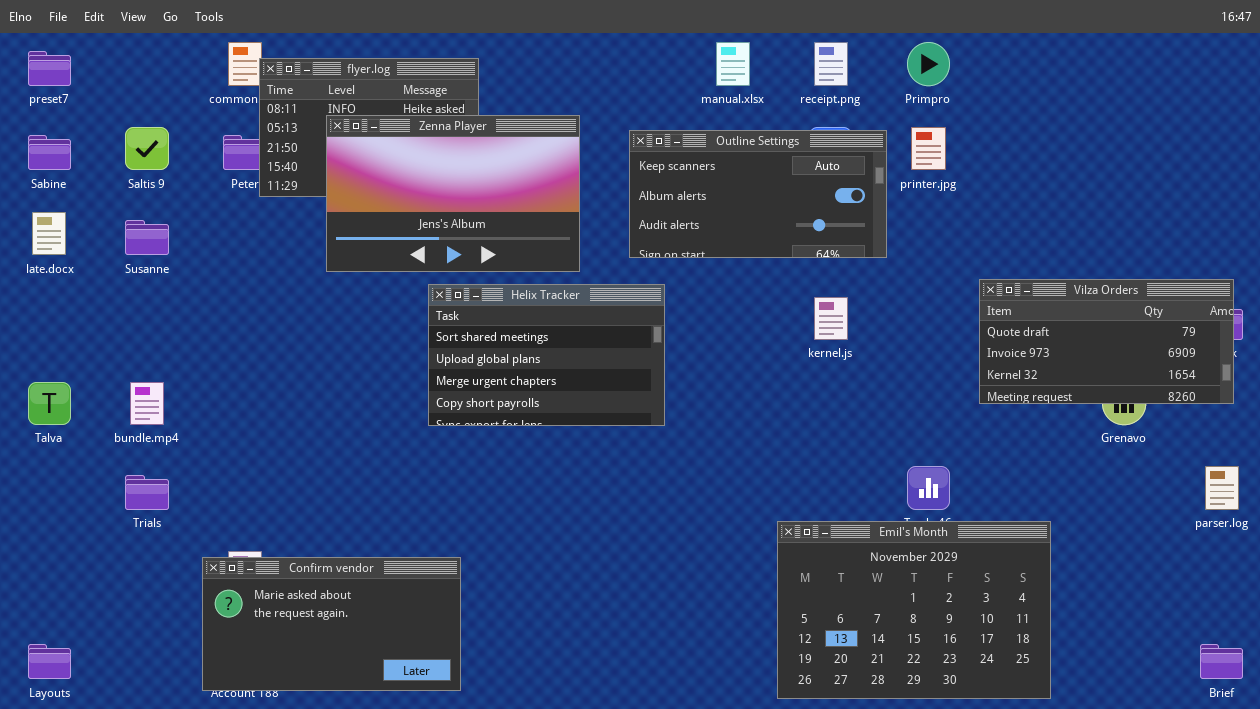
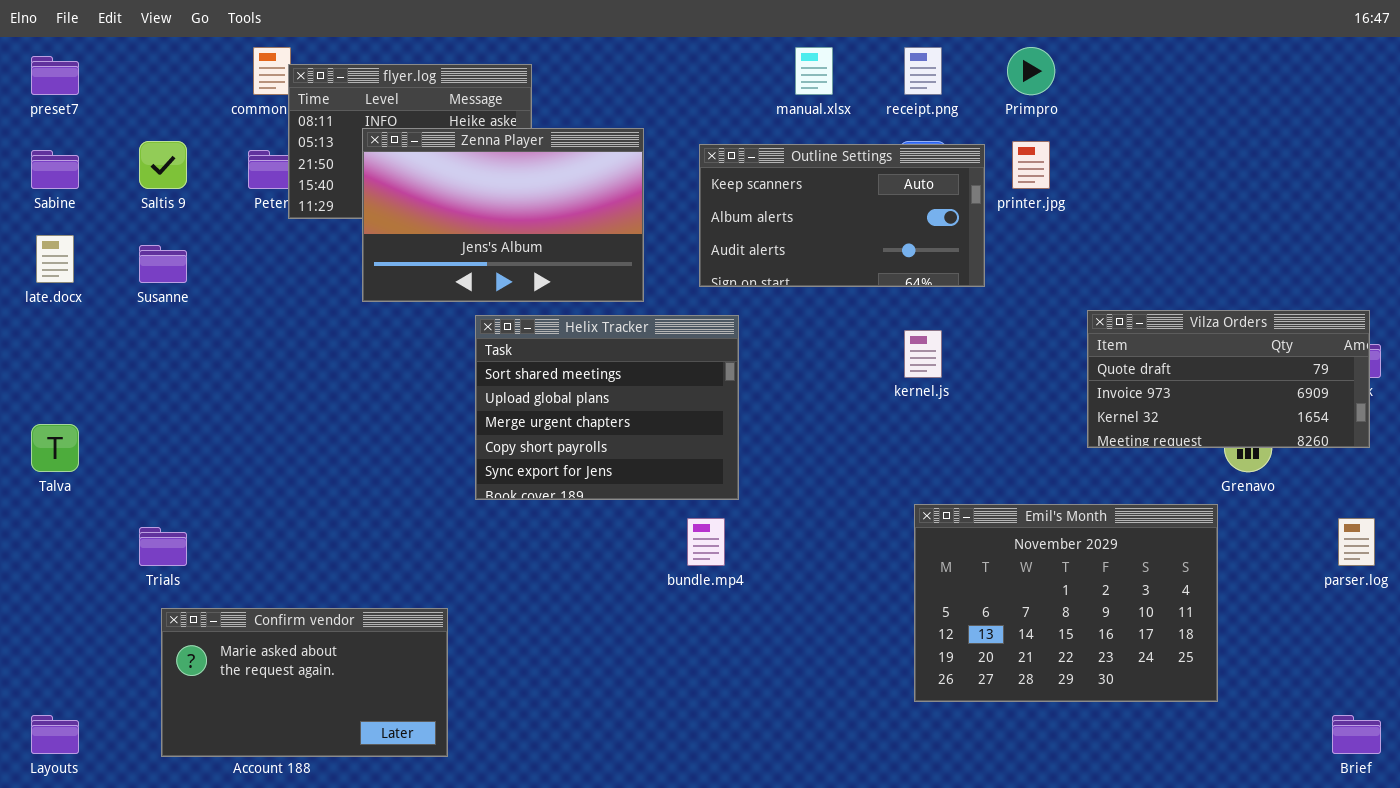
Helix Tracker: [428,284,665,426] -> [475,315,739,500], resized
bundle.mp4: [130,382,164,425] -> [687,518,725,566], moved
Emil's Month: [777,521,1051,699] -> [914,504,1218,702], moved
Confirm vendor: [202,557,461,691] -> [161,608,448,757], moved

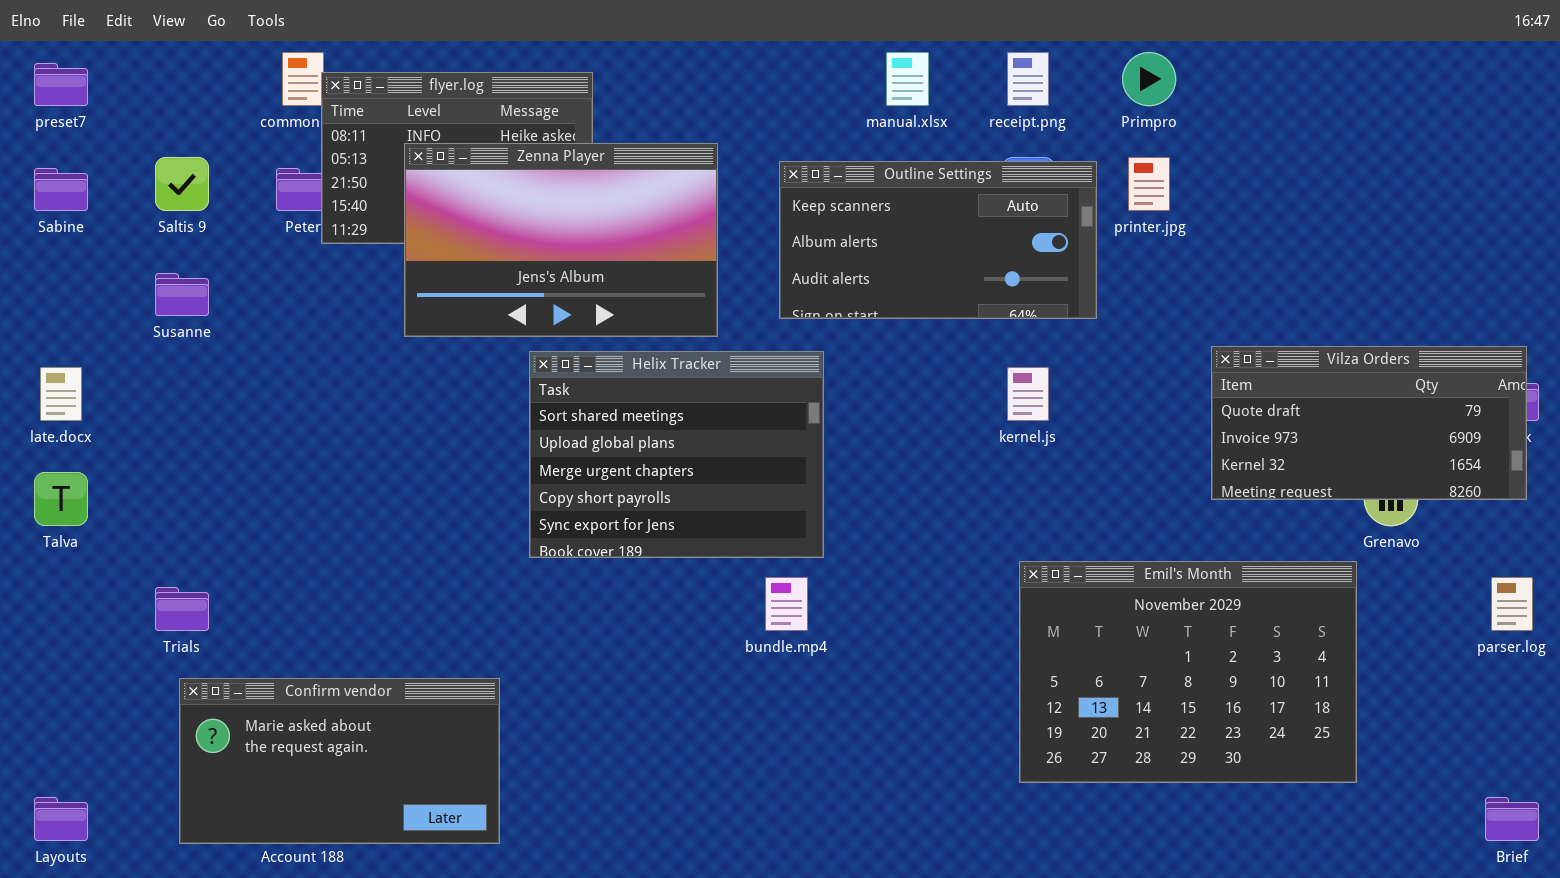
late.docx: [36,235,74,283] -> [40,367,82,421], moved

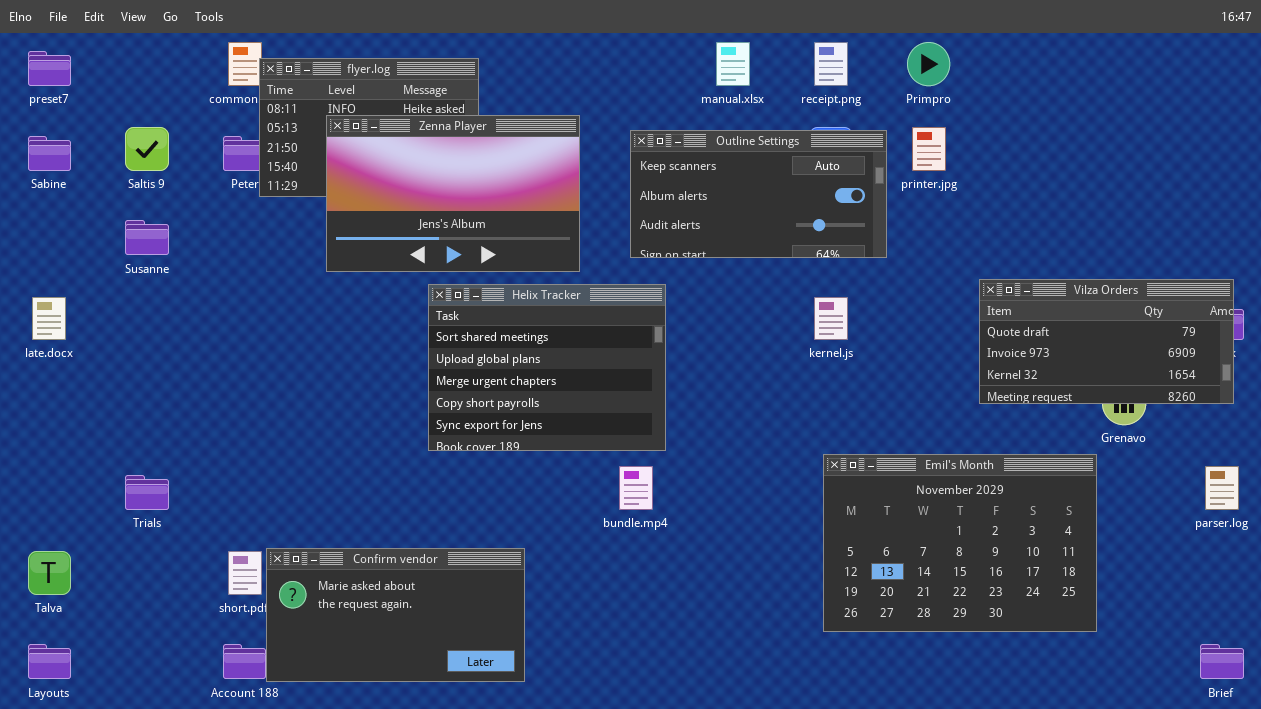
Talva: [34,472,88,526] -> [28,551,71,595], moved
Confirm vendor: [179,678,500,844] -> [266,548,525,682], moved

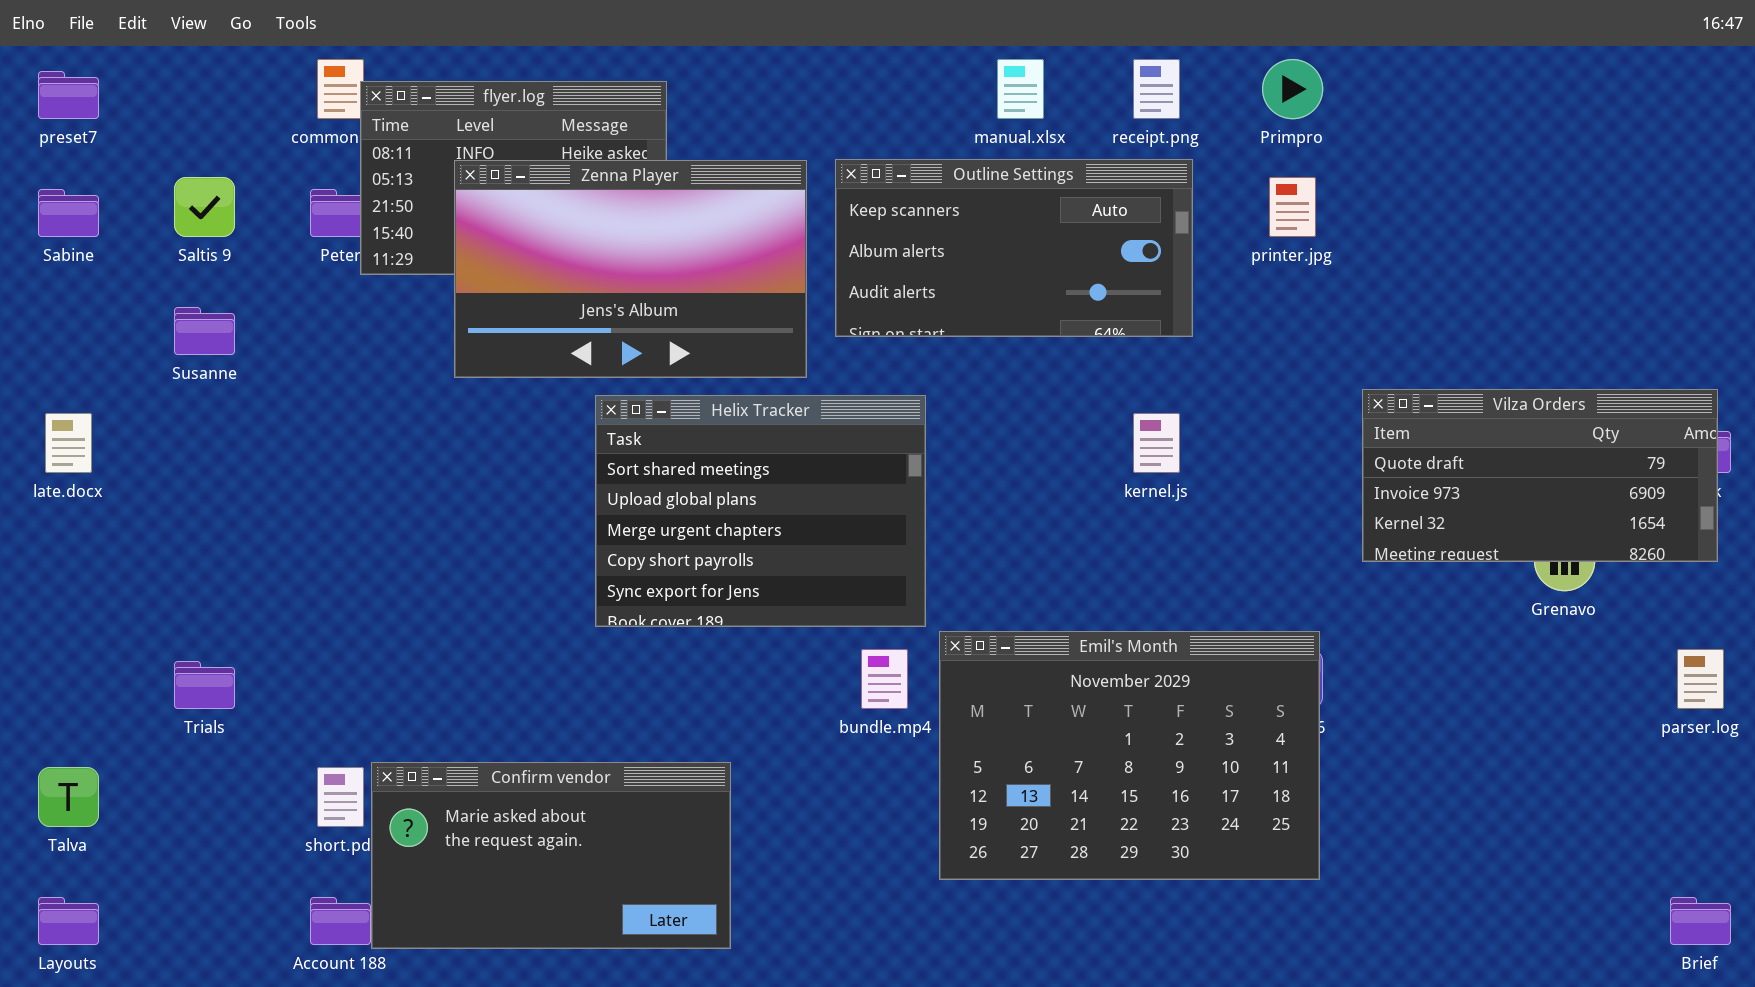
Outline Settings: [630,130,887,258] -> [835,159,1193,337], moved
Emil's Month: [823,454,1097,632] -> [939,631,1320,880], moved

